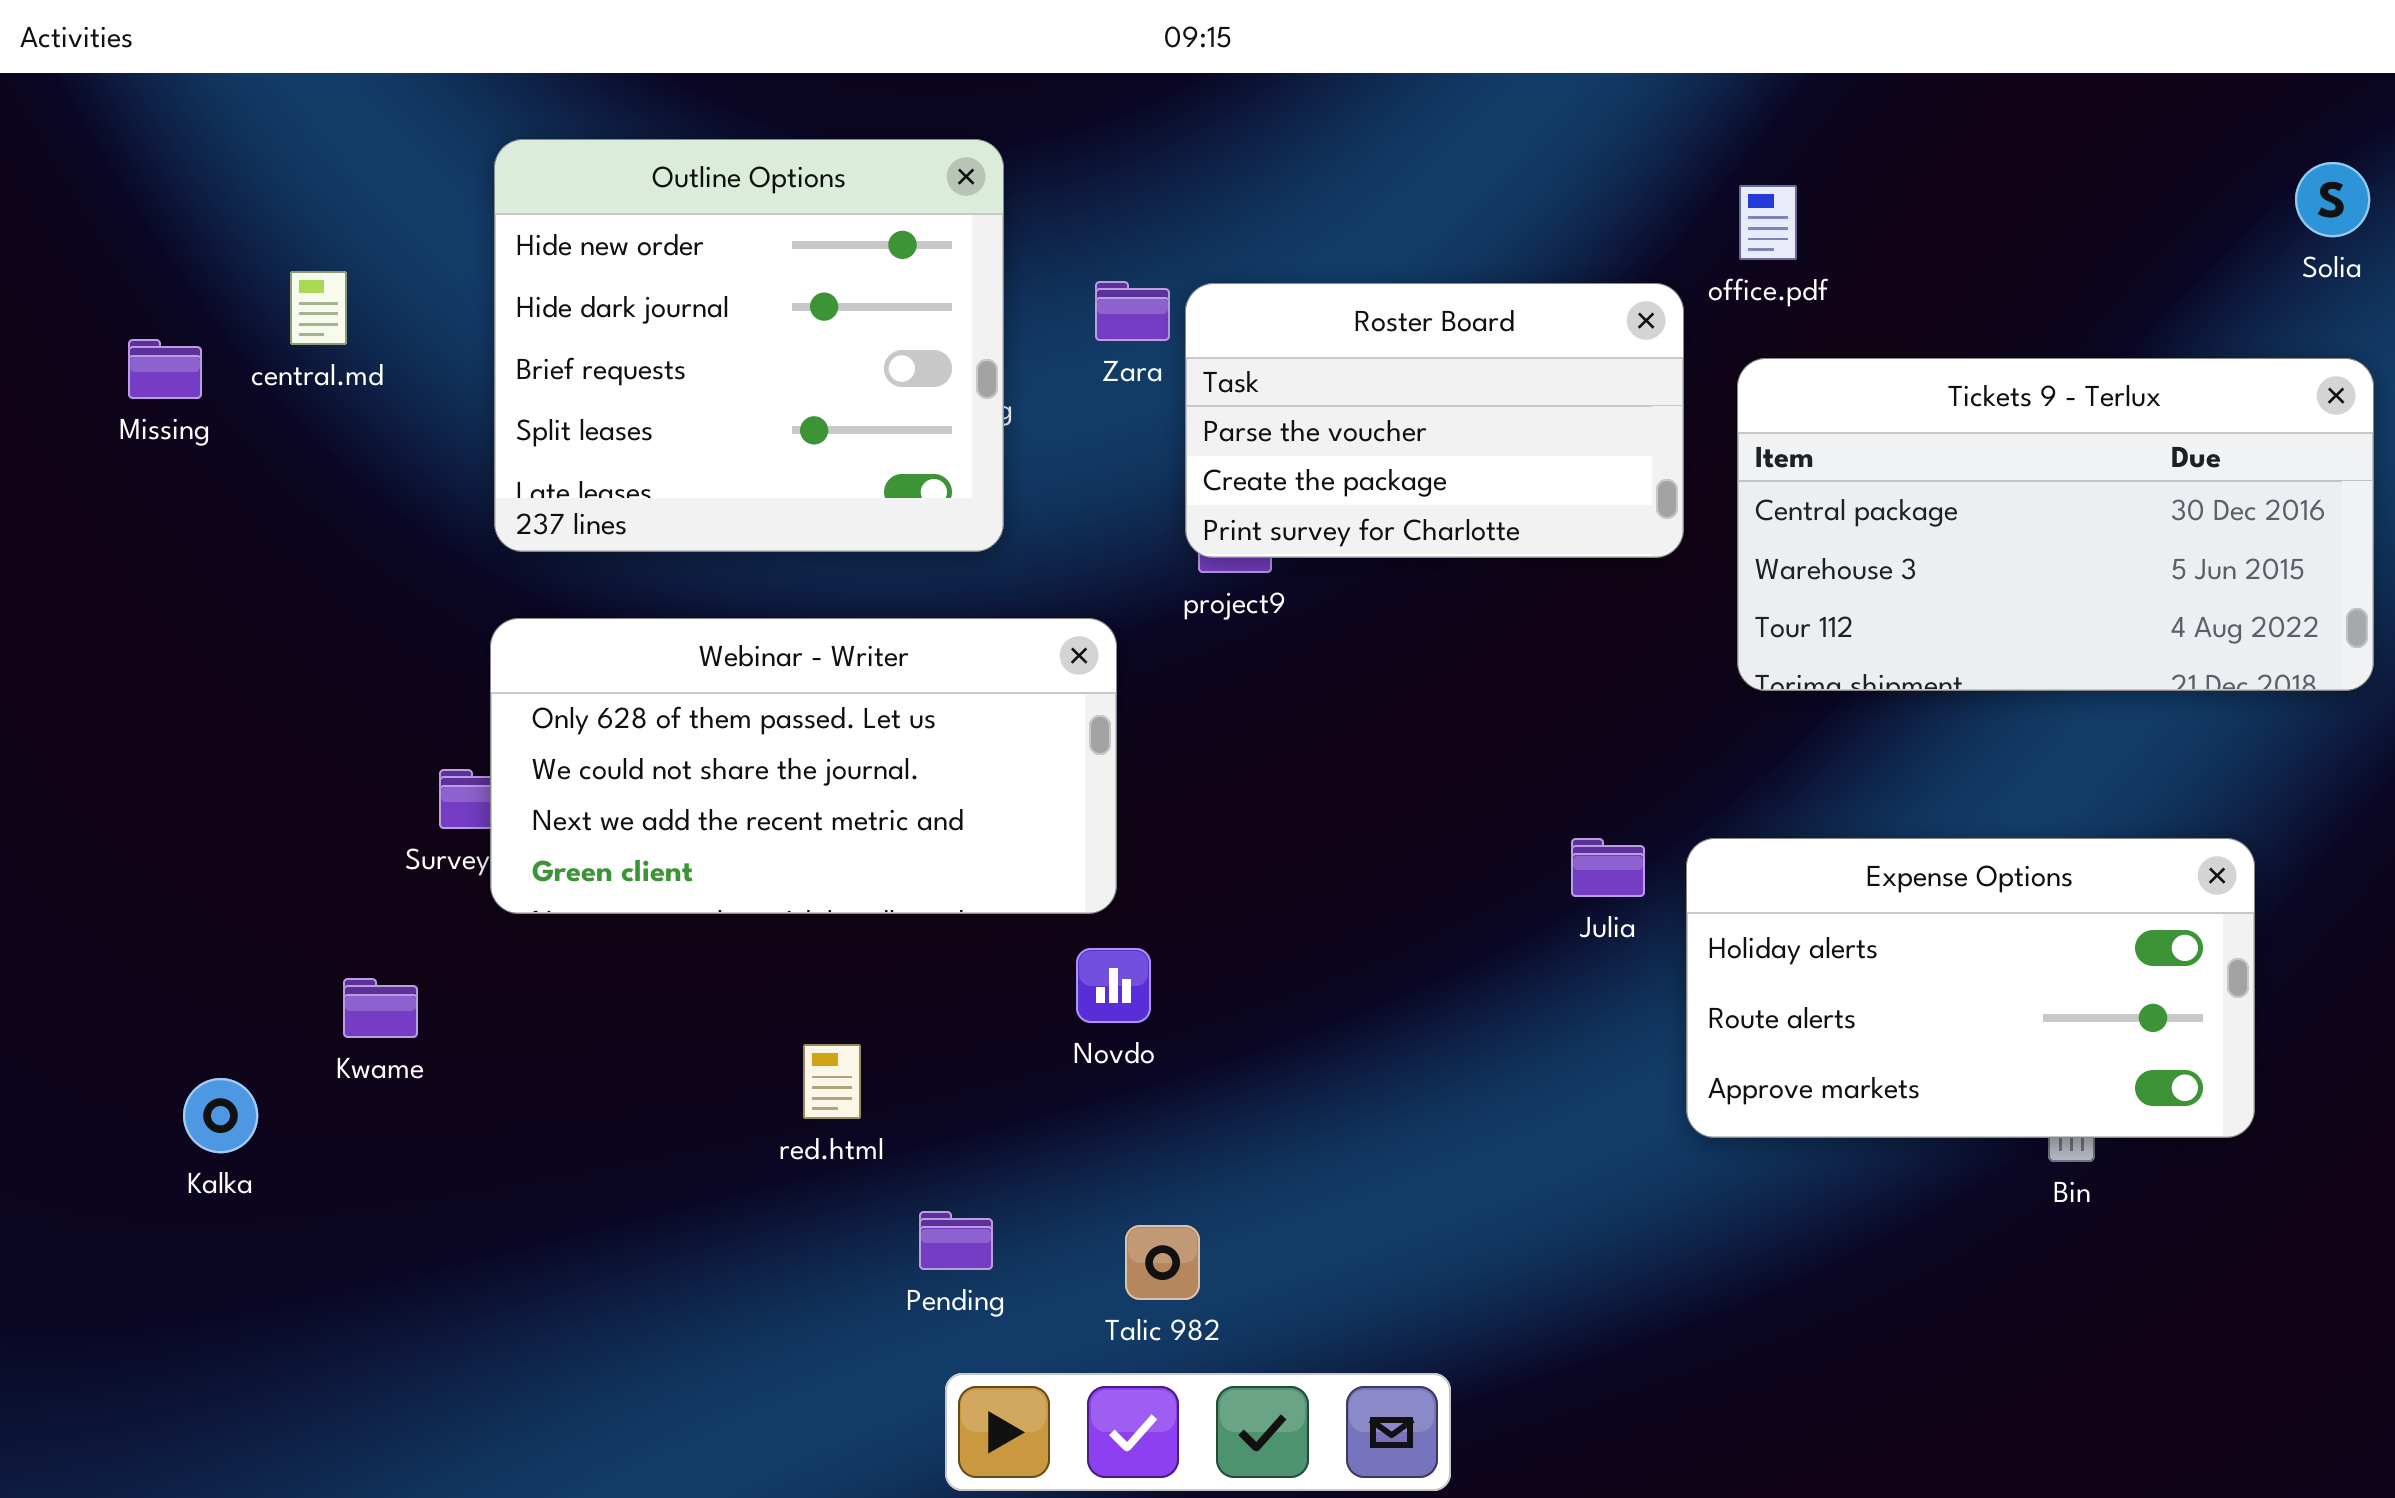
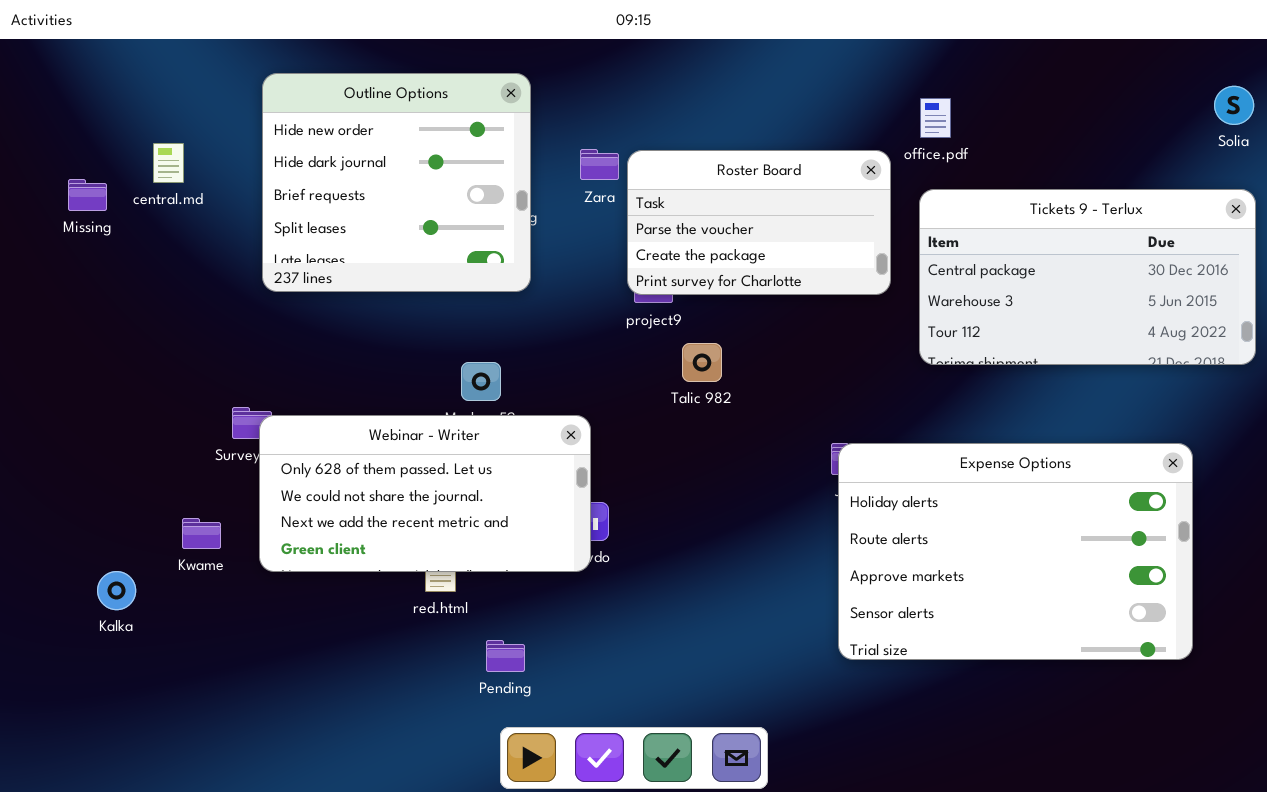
Webinar - Writer: [490,618,1117,914] -> [259,415,591,572], moved
Expense Options: [1686,838,2255,1138] -> [838,443,1193,660], resized
Talic 982: [1125,1225,1200,1300] -> [682,343,722,382], moved

